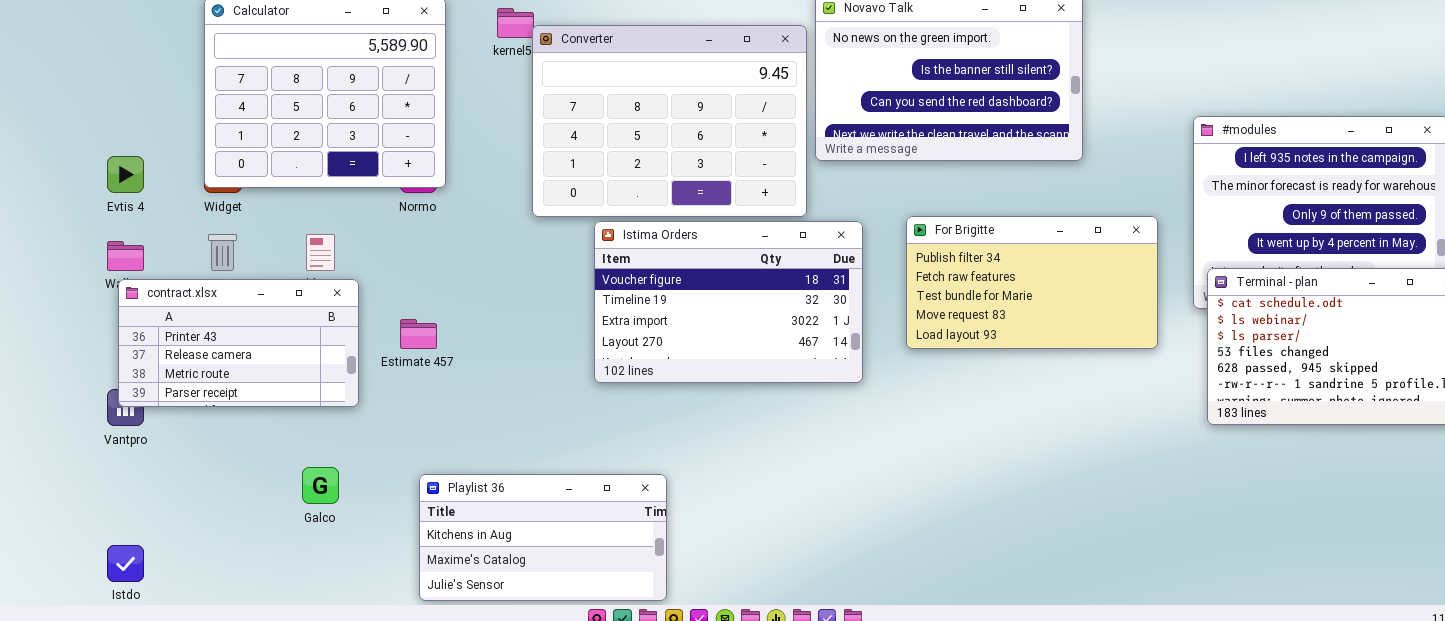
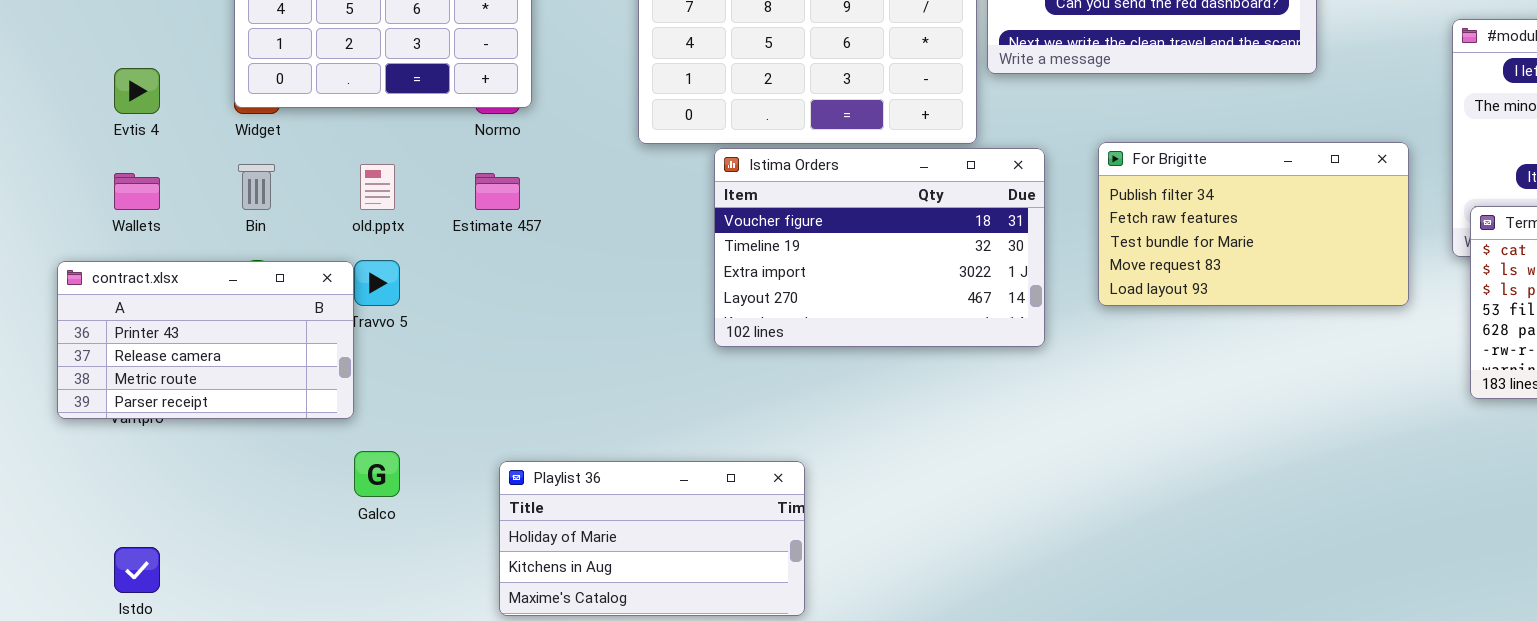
contract.xlsx: [118,279,359,407] -> [57,261,354,419], moved
Estimate 457: [400,319,437,349] -> [475,173,520,210], moved
Playlist 36: [419,474,667,601] -> [499,461,805,616], scrolled up 1 row

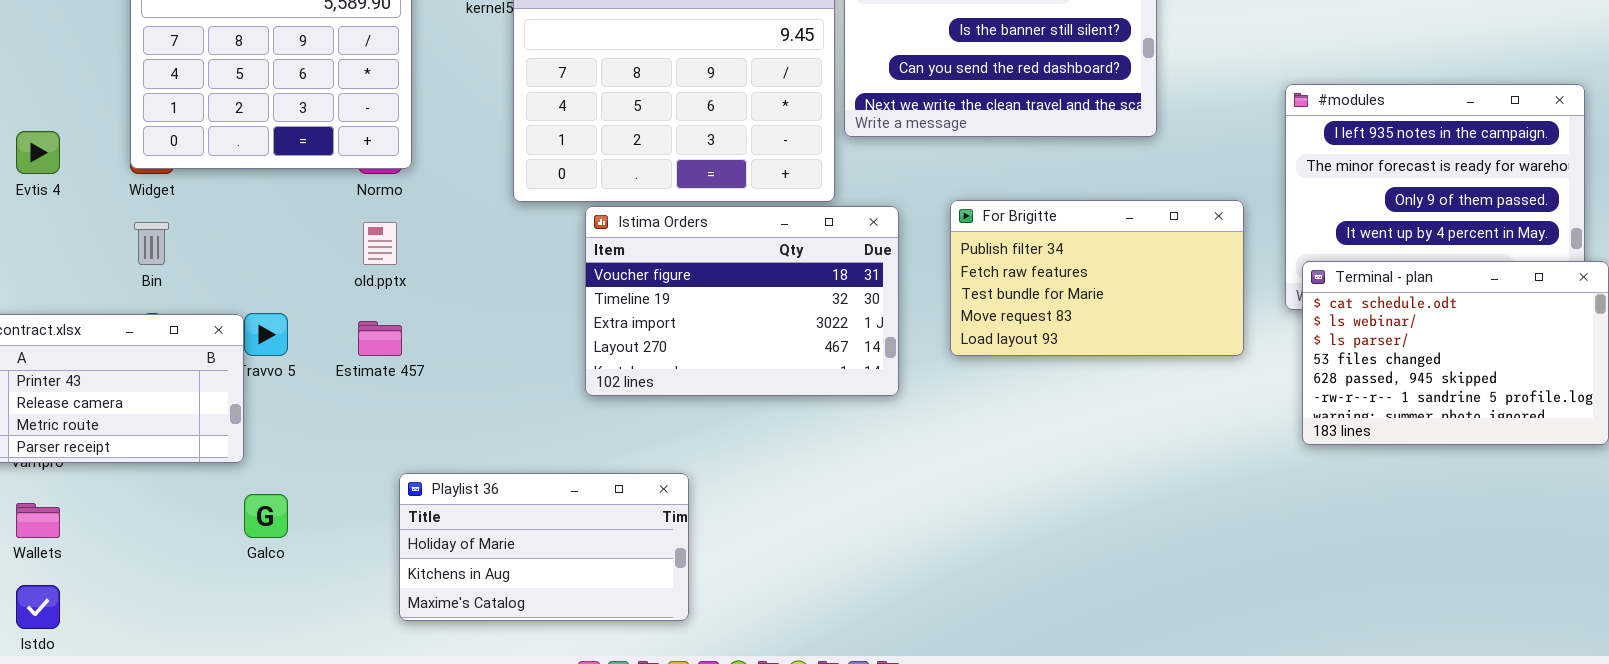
old.pptx: [360,164,395,210] -> [363,222,397,265], moved
Wallets: [114,173,160,210] -> [16,503,60,538], moved
Estimate 457: [475,173,520,210] -> [358,321,402,356], moved
Playlist 36: [499,461,805,616] -> [399,473,689,621], moved

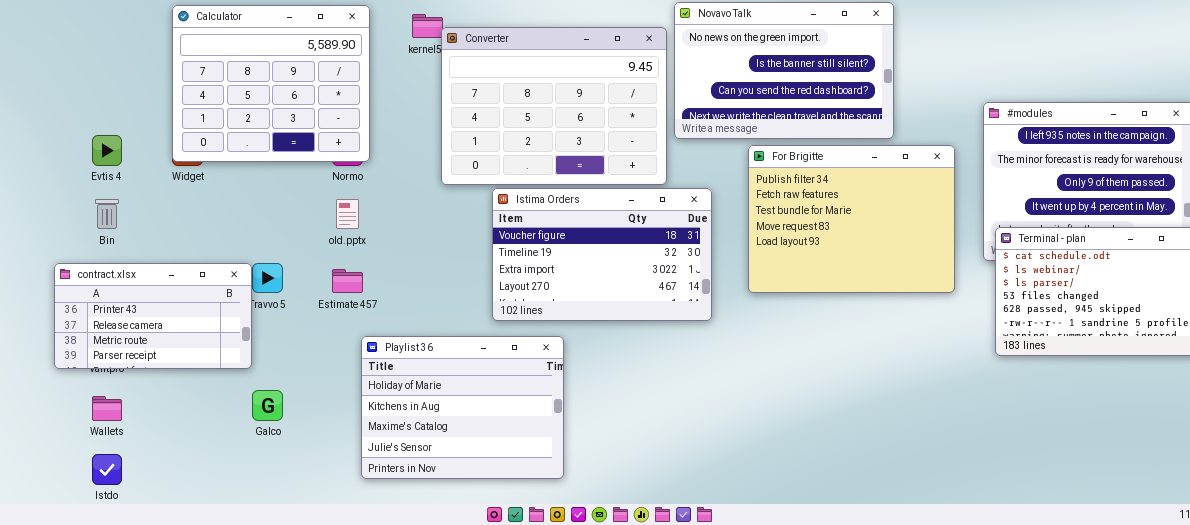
For Brigitte: [950,200,1244,356] -> [748,145,955,293], resized
Bin: [134,222,169,265] -> [95,199,119,229], moved
Playlist 36: [399,473,689,621] -> [361,336,564,479], resized

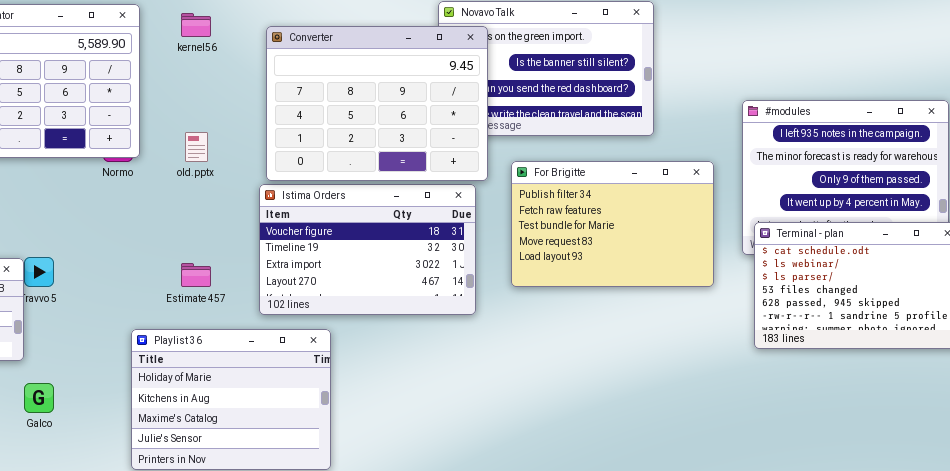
Converter: [441,27,667,185] -> [266,26,488,181], moved
For Brigitte: [748,145,955,293] -> [511,161,714,287], resized
old.pptx: [336,199,359,229] -> [185,132,208,162], moved
Estimate 457: [332,269,363,293] -> [181,263,211,287], moved

